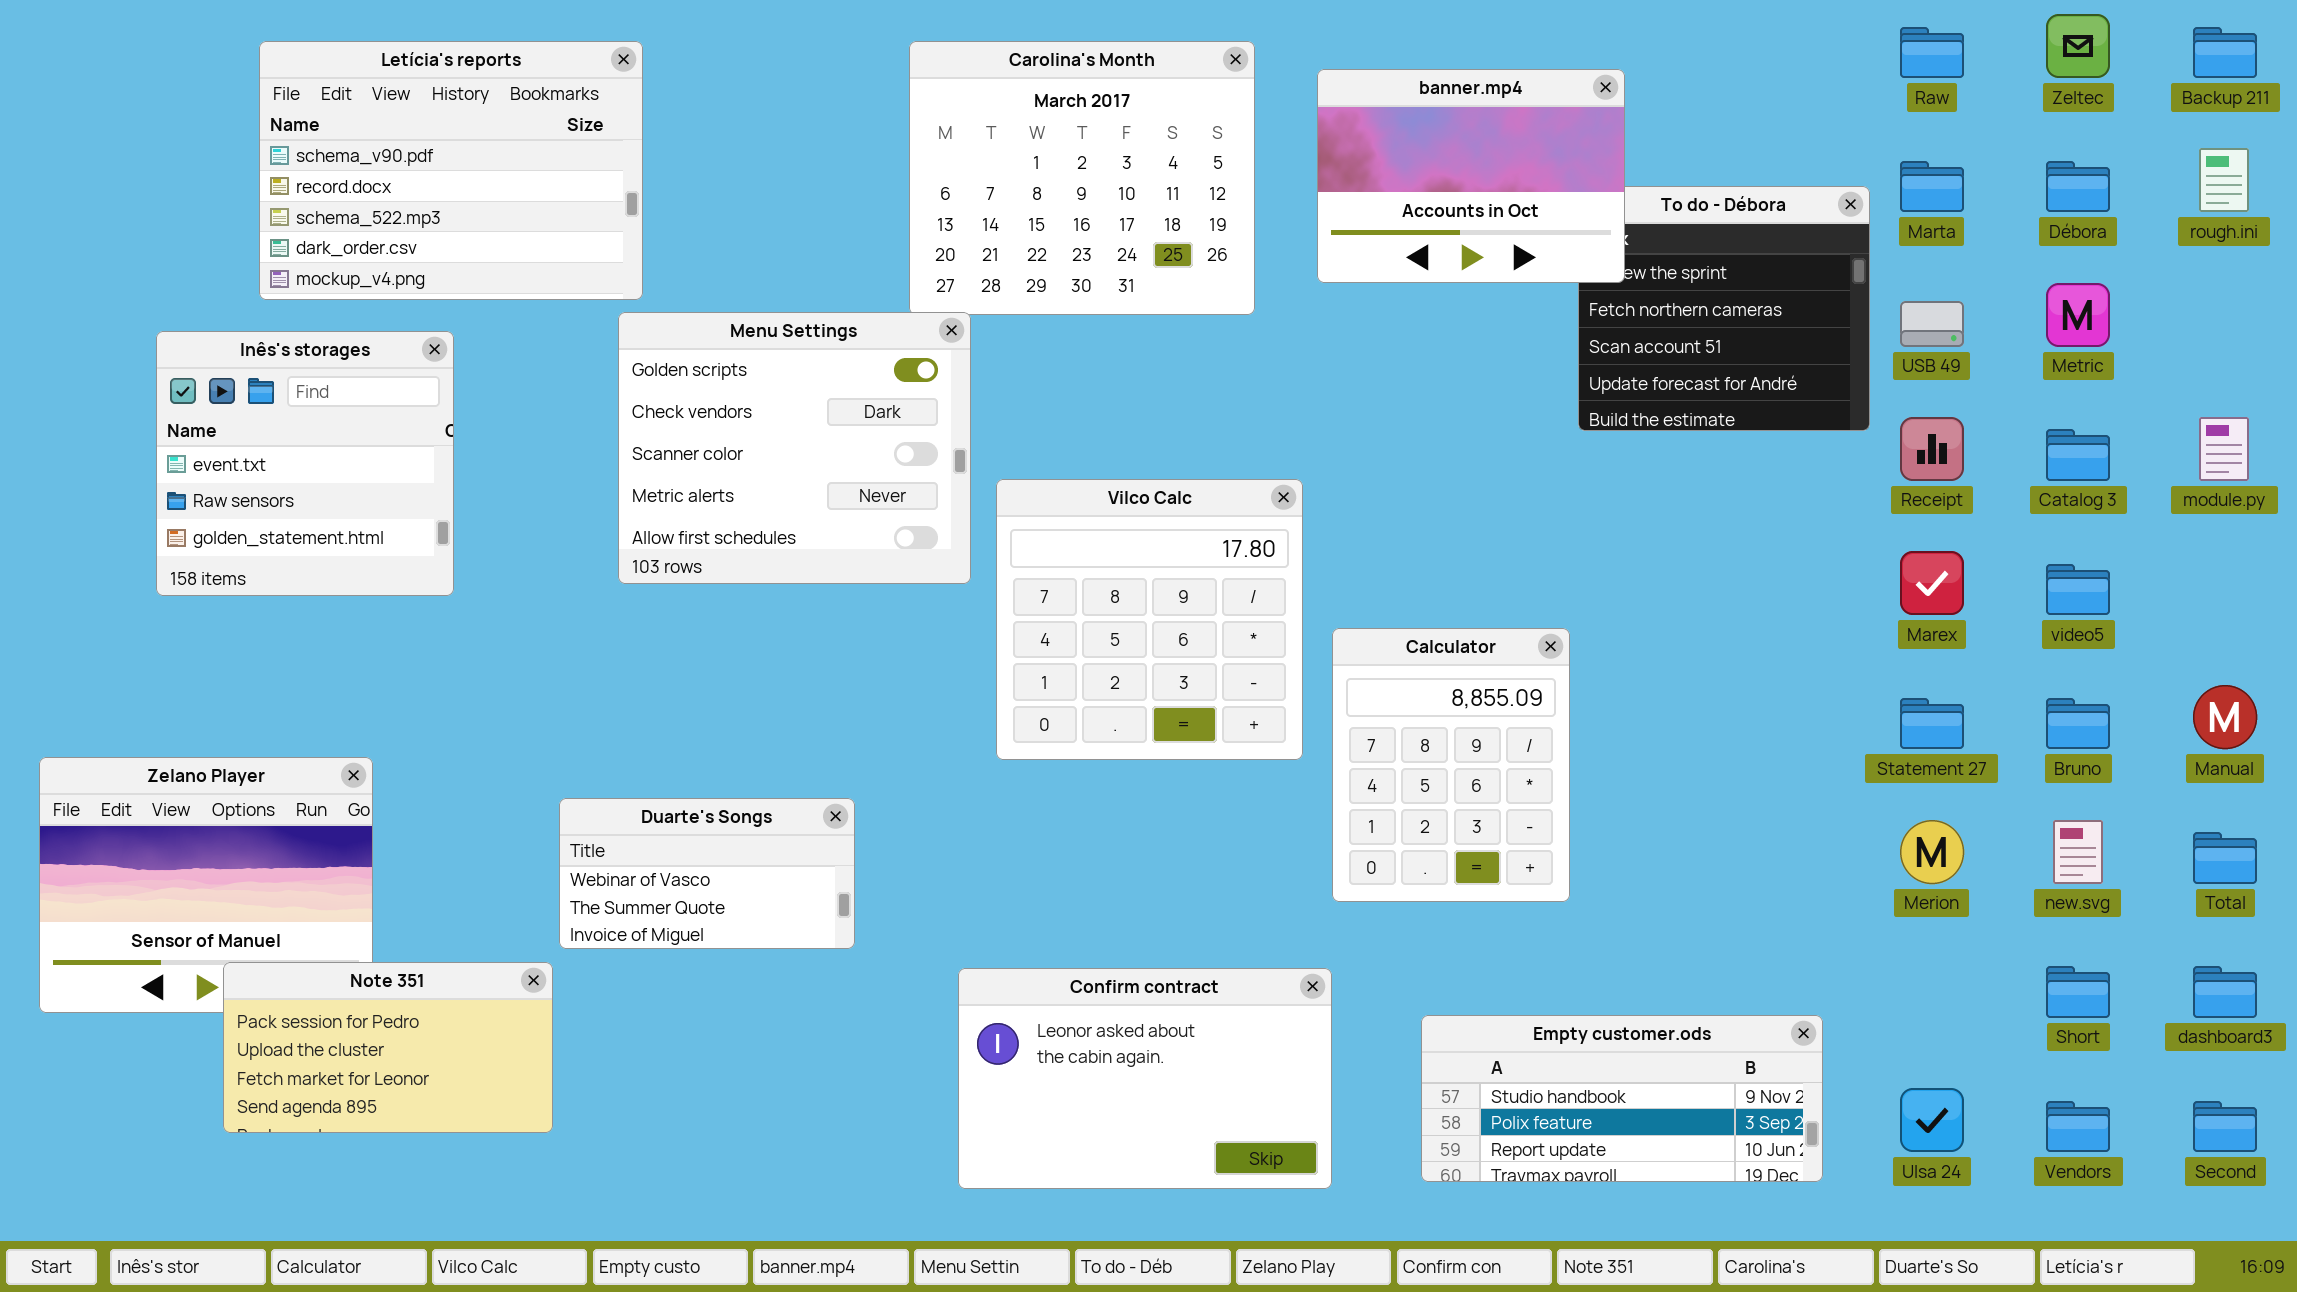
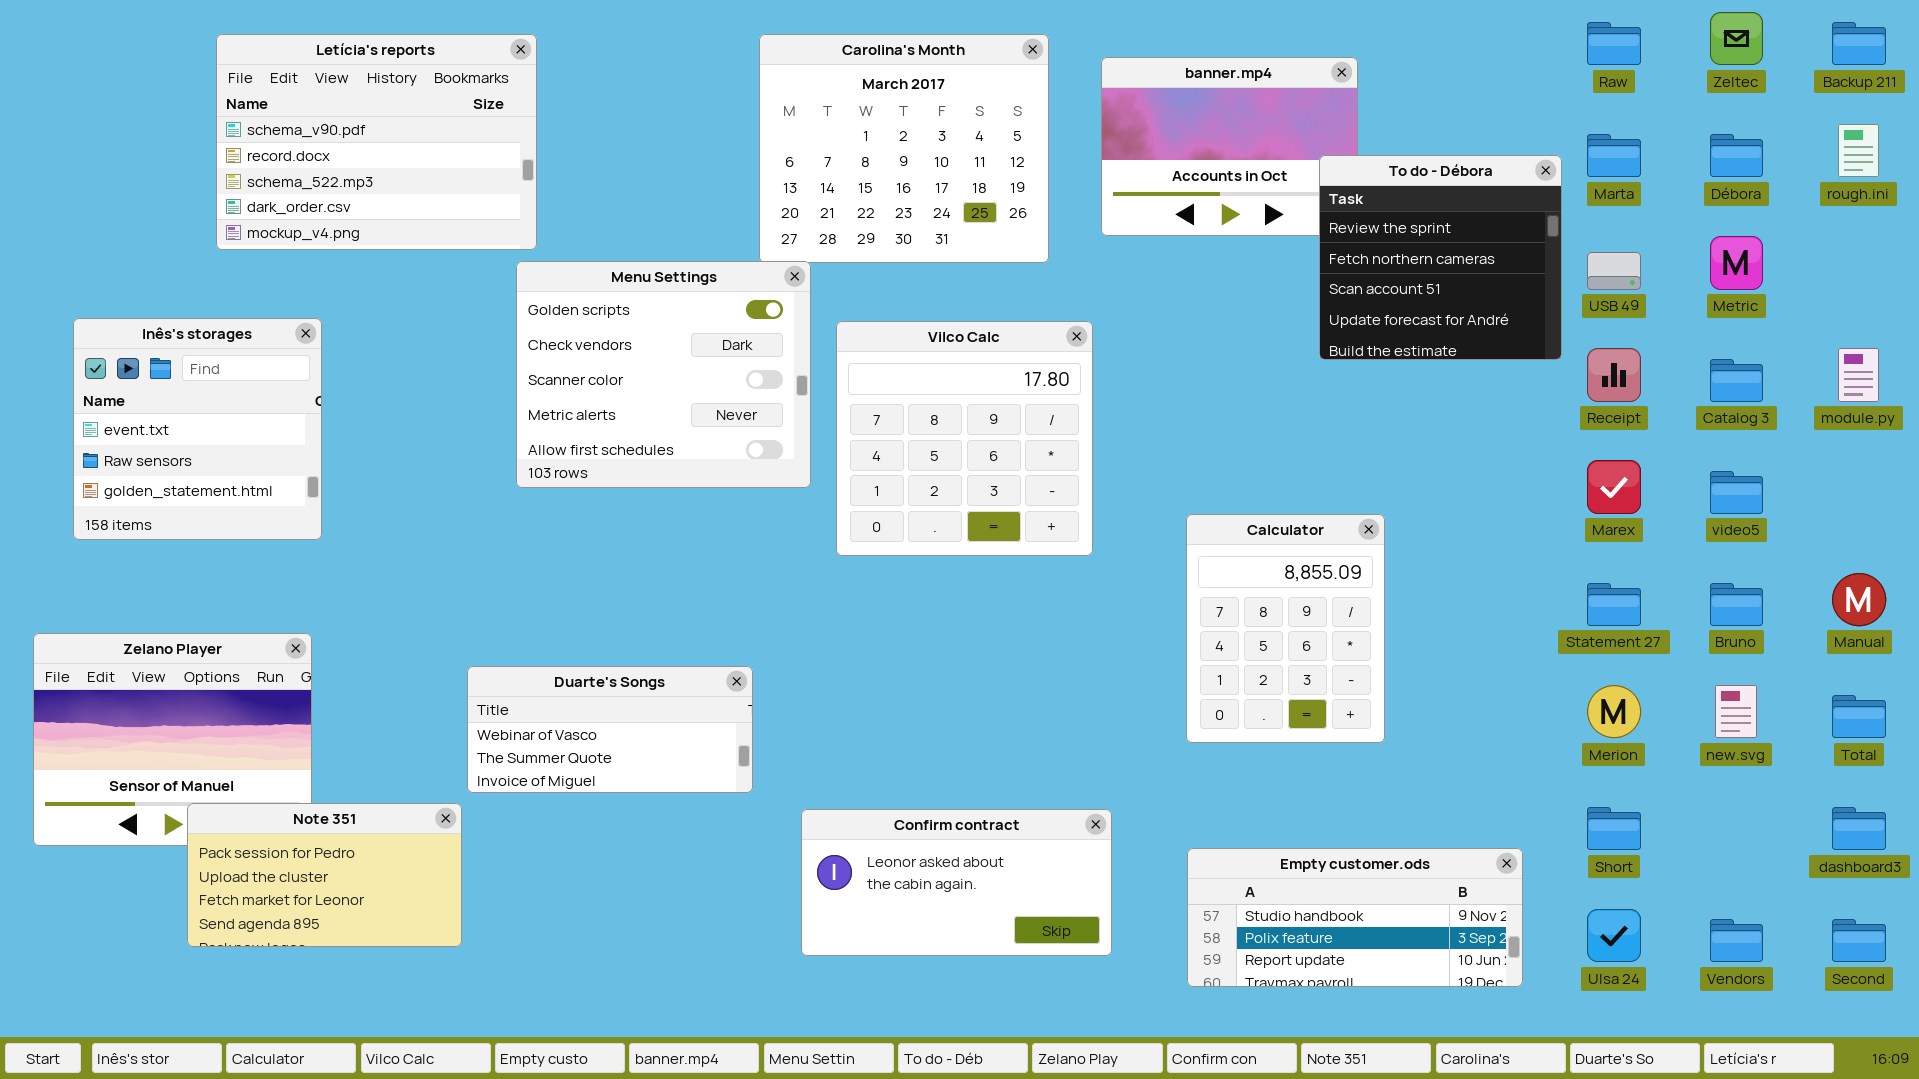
To do - Débora: [1578,186,1870,431] -> [1319,155,1562,360], raised
Inês's storages: [156,331,454,596] -> [73,318,322,540], moved
Vilco Calc: [996,479,1303,760] -> [836,321,1093,556], moved
Calculator: [1332,628,1570,902] -> [1186,514,1385,743], moved
Duarte's Songs: [559,798,855,949] -> [467,666,753,793], resized
Short: [2046,966,2110,1018] -> [1587,807,1641,850], moved
Confirm contract: [958,968,1332,1189] -> [801,809,1112,956], resized

